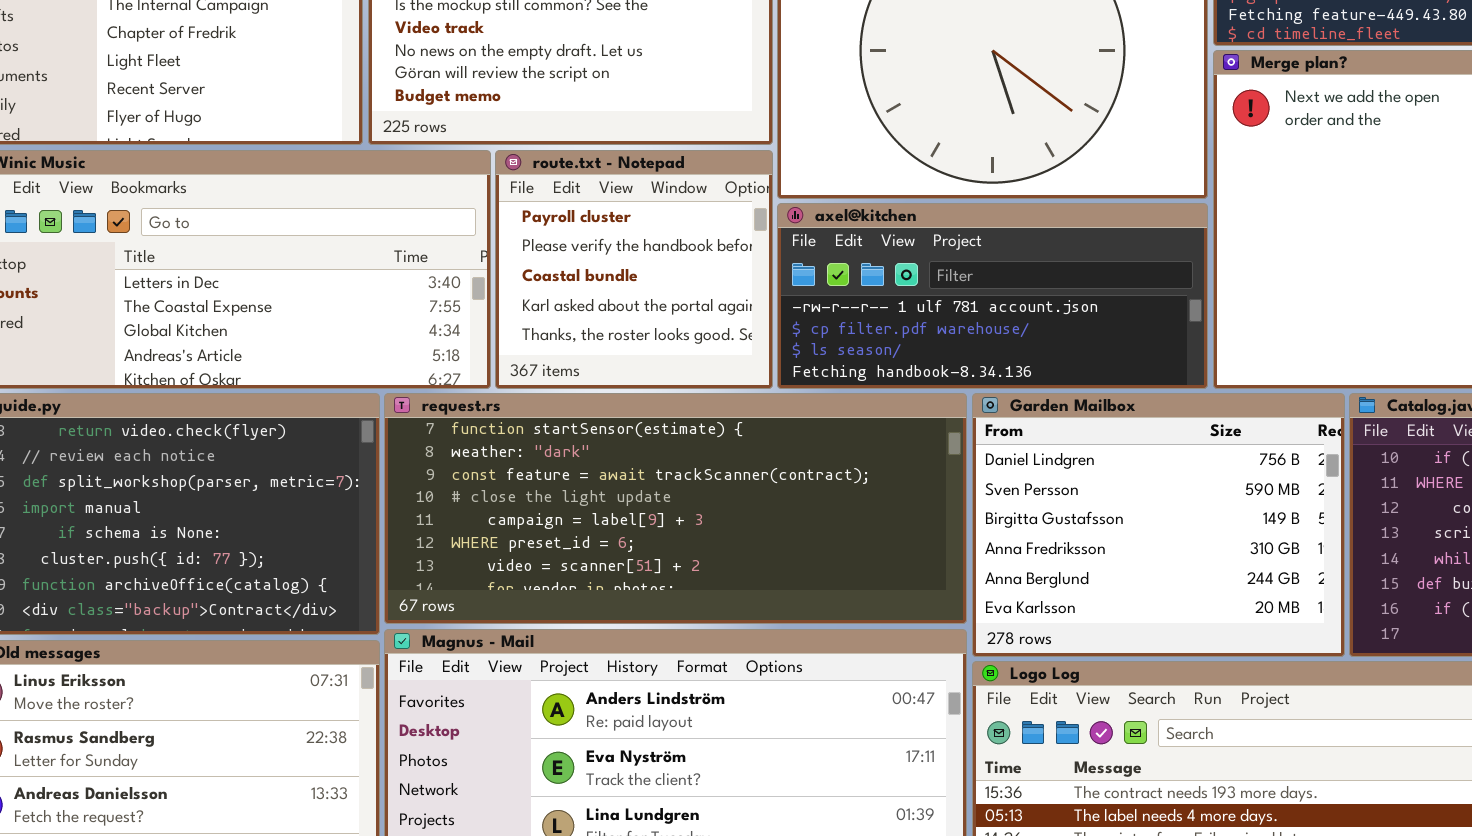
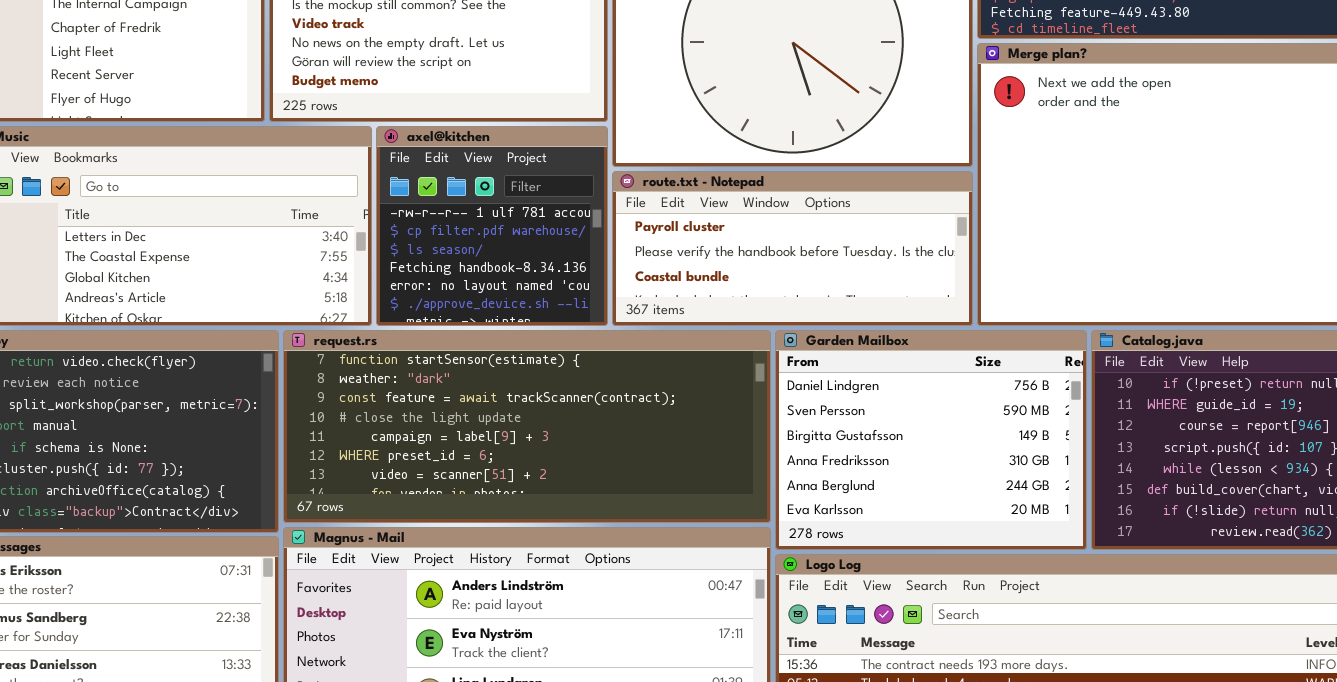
route.txt - Notepad: [495,150,773,389] -> [612,171,973,326], moved, resized
axel@kitchen: [777,203,1208,389] -> [376,126,608,326], moved, resized

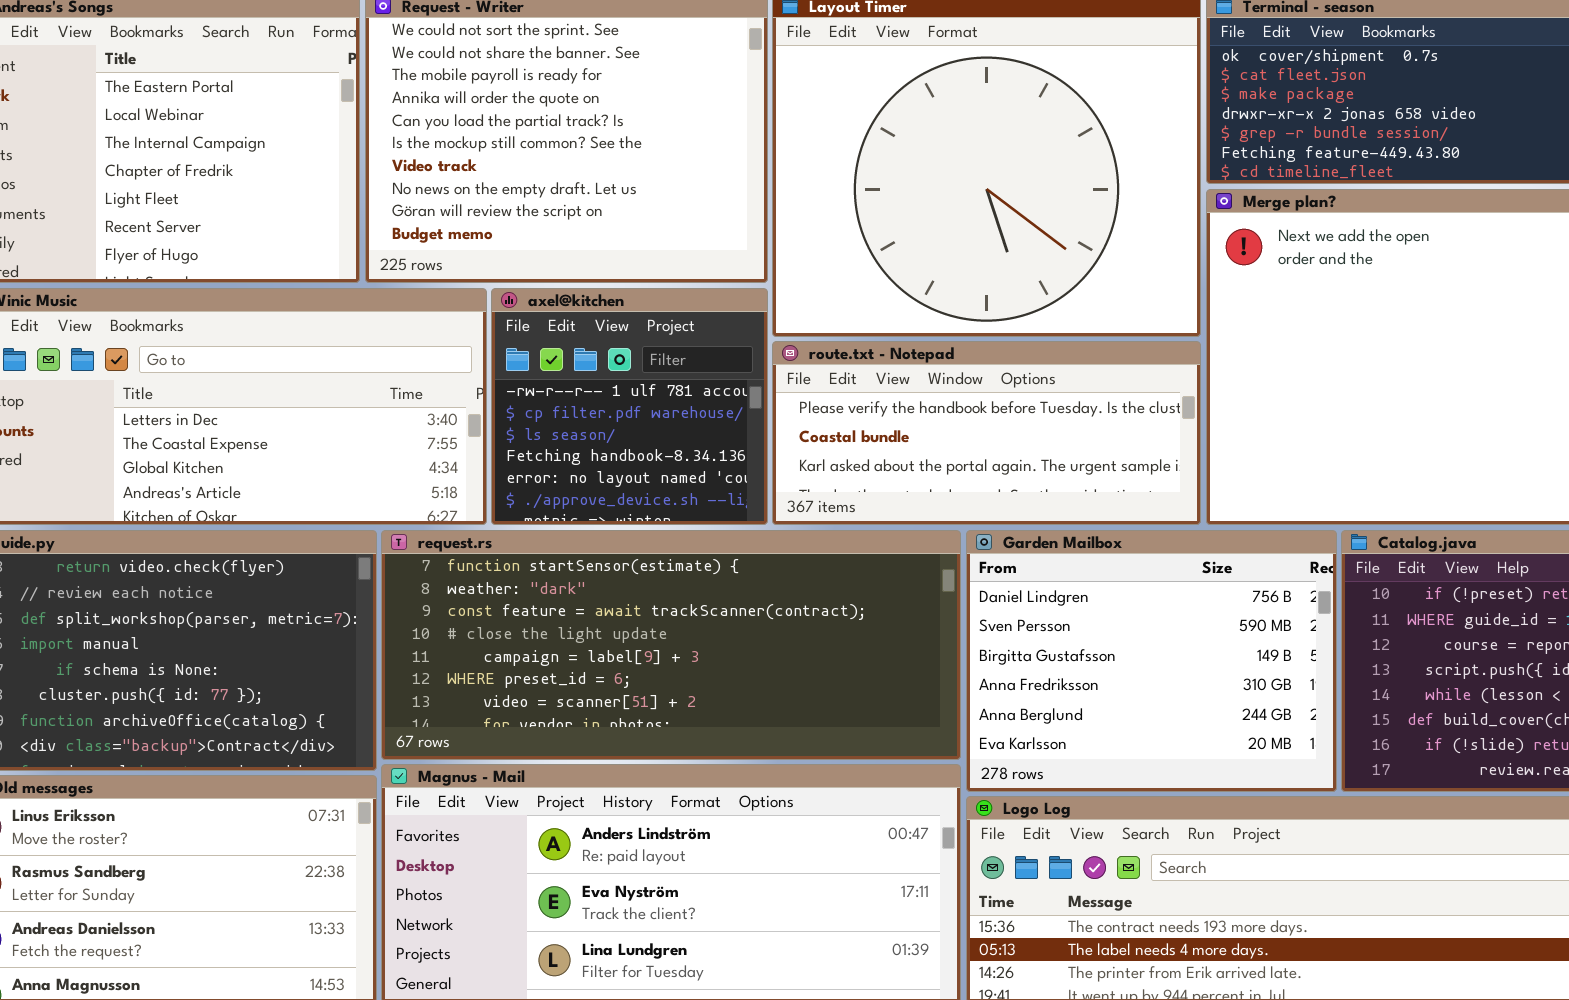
route.txt - Notepad: [612,171,973,326] -> [772,341,1201,525], scrolled down 1 row

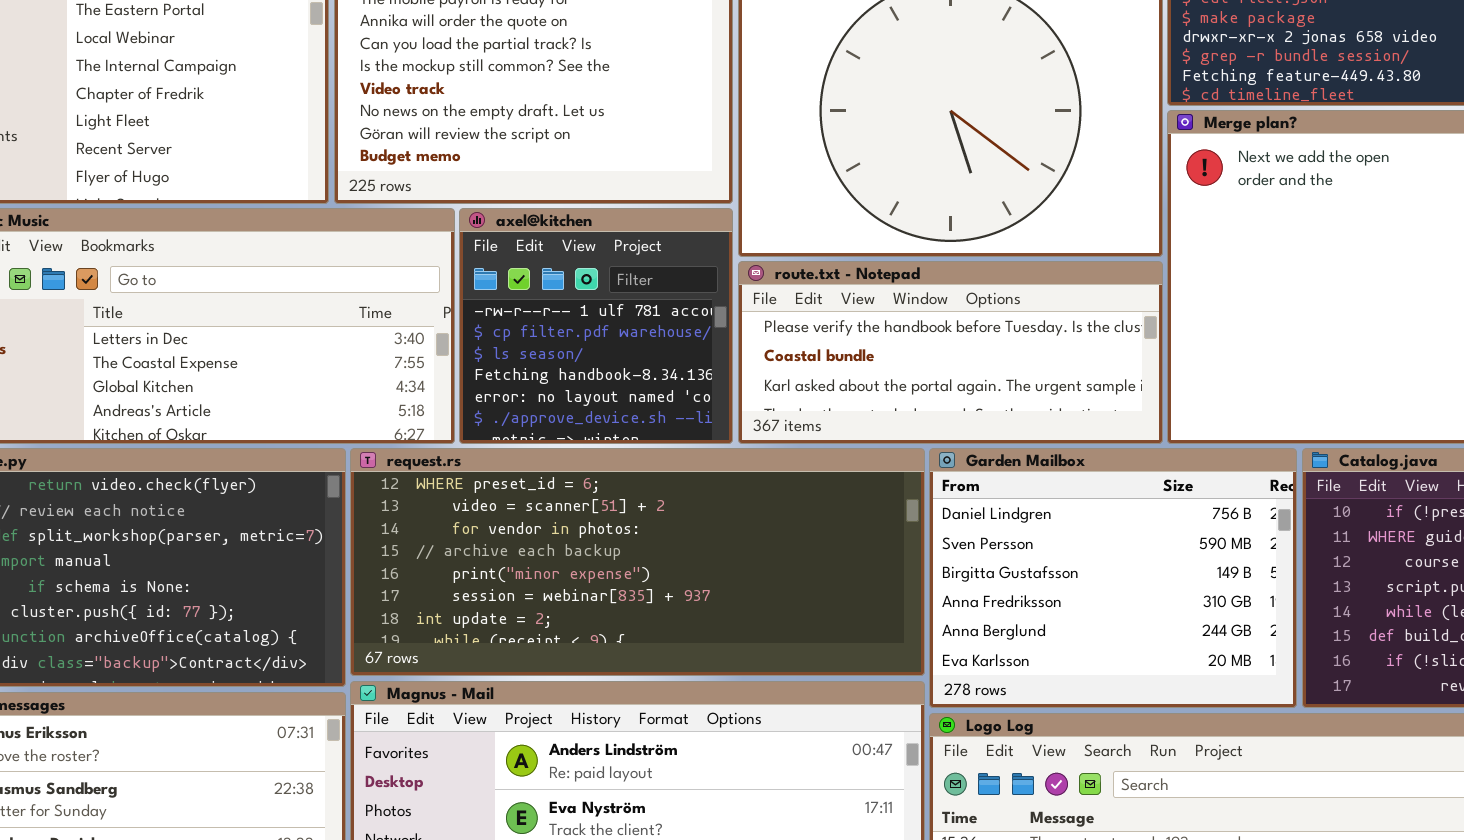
request.rs: [381,530,961,760] -> [350,448,925,676], scrolled down 5 rows

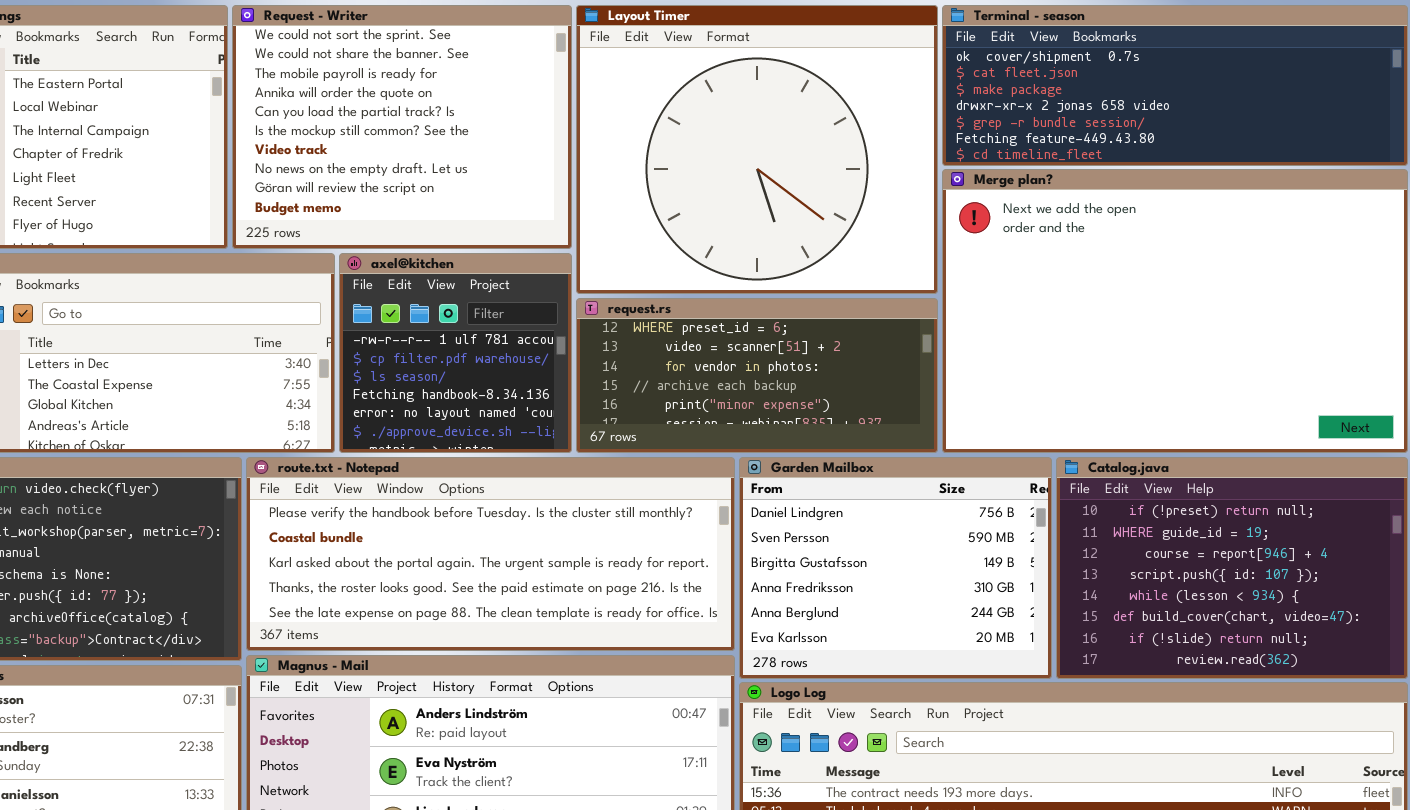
route.txt - Notepad: [738,261,1163,444] -> [246,457,735,651], moved, resized
request.rs: [350,448,925,676] -> [576,298,938,453], moved, resized

